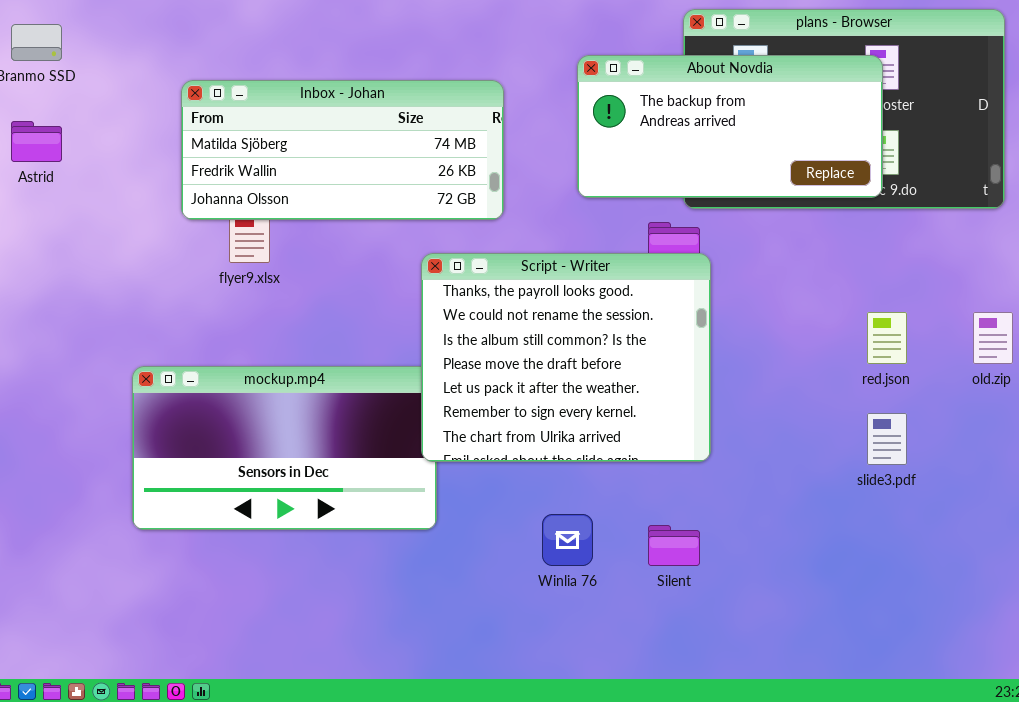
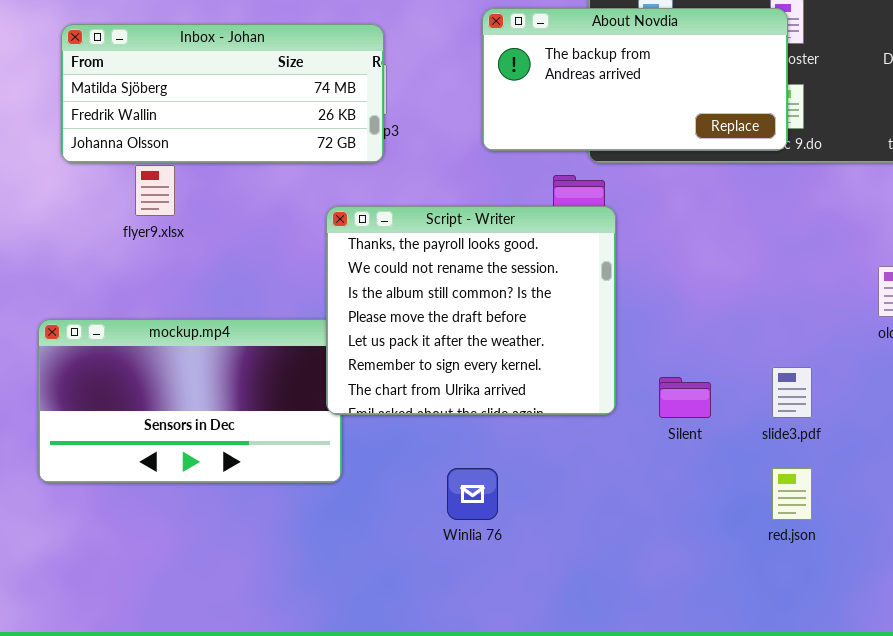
Inbox - Johan: [181,80,504,220] -> [61,24,384,163], moved
red.json: [867,312,907,364] -> [772,468,812,520], moved
Silent: [648,525,700,566] -> [659,377,711,418], moved

